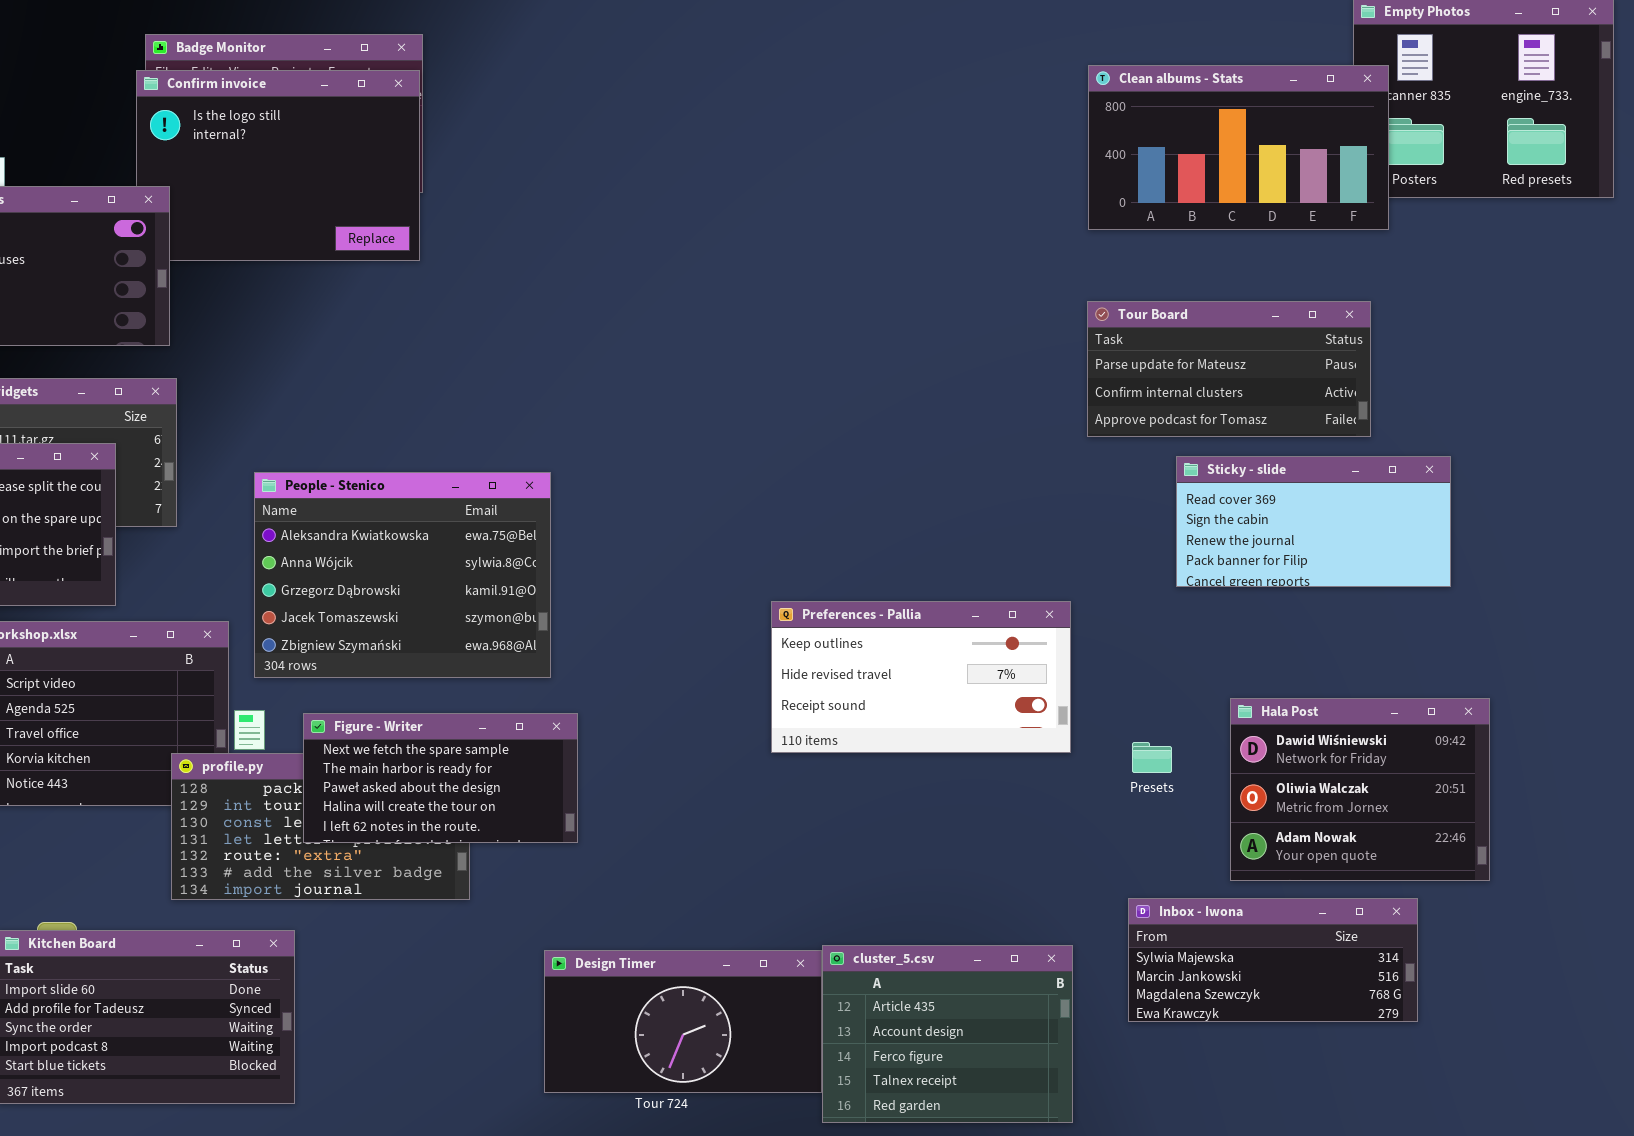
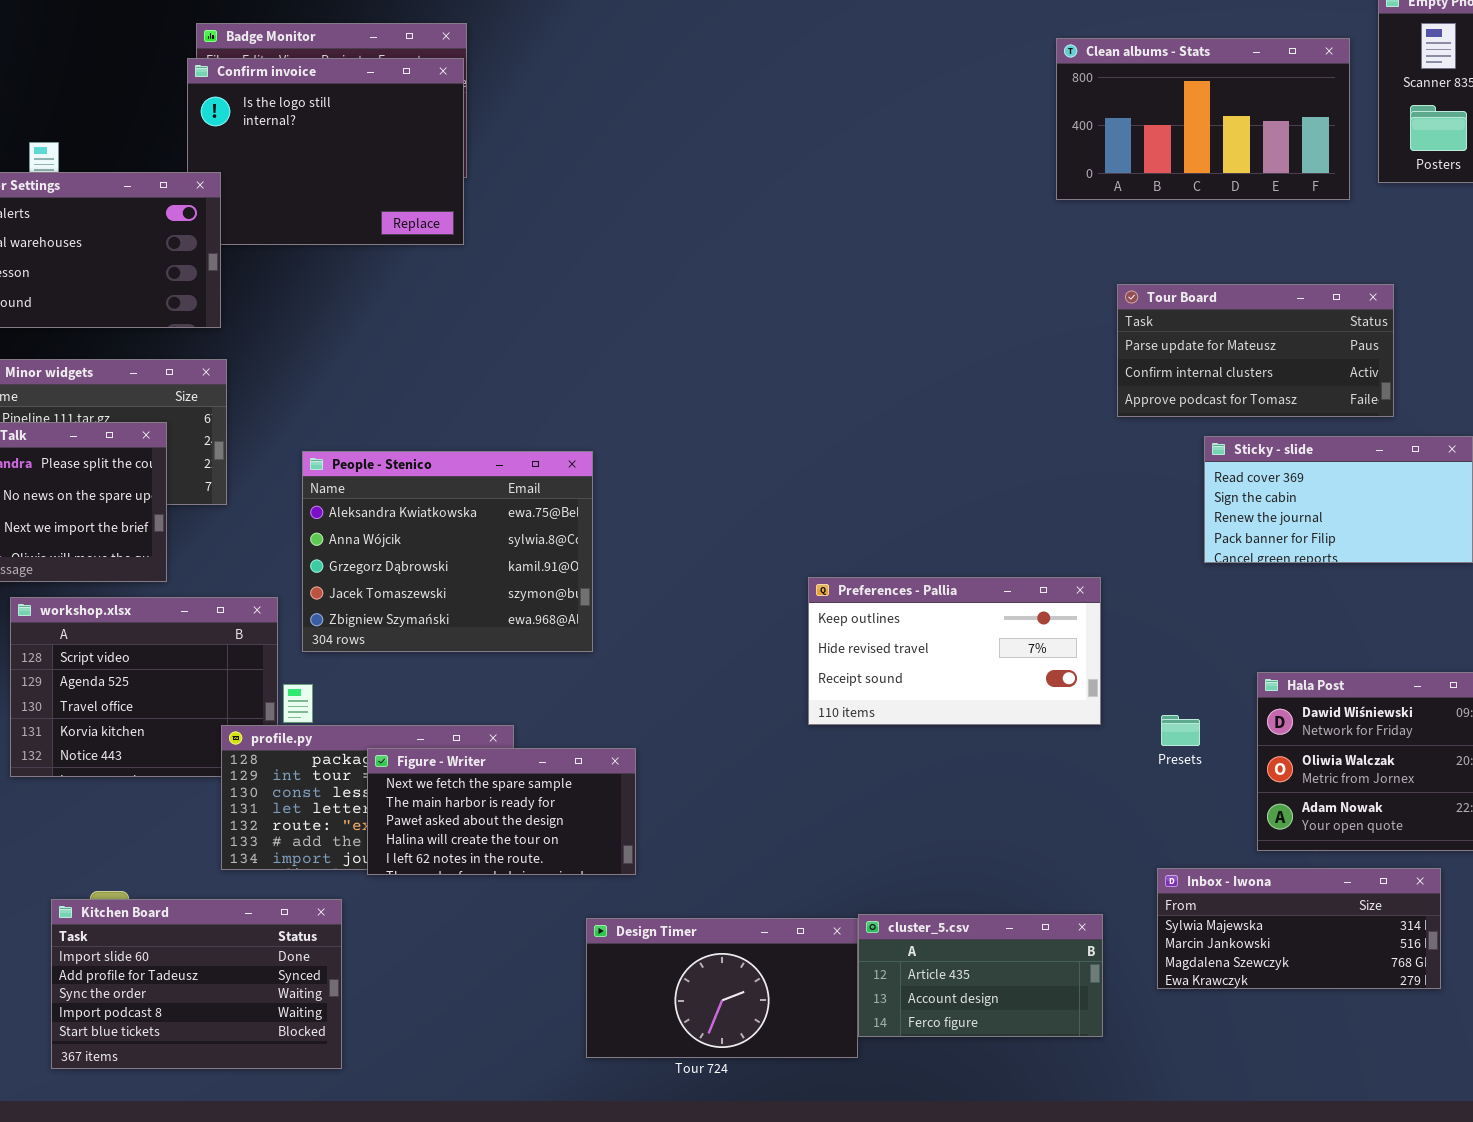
Clean albums - Stats: [1088,65,1389,230] -> [1056,38,1350,200], moved
Figure - Writer: [303,713,578,843] -> [367,748,636,875], moved
cluster_5.csv: [822,945,1073,1123] -> [858,914,1103,1037], resized

